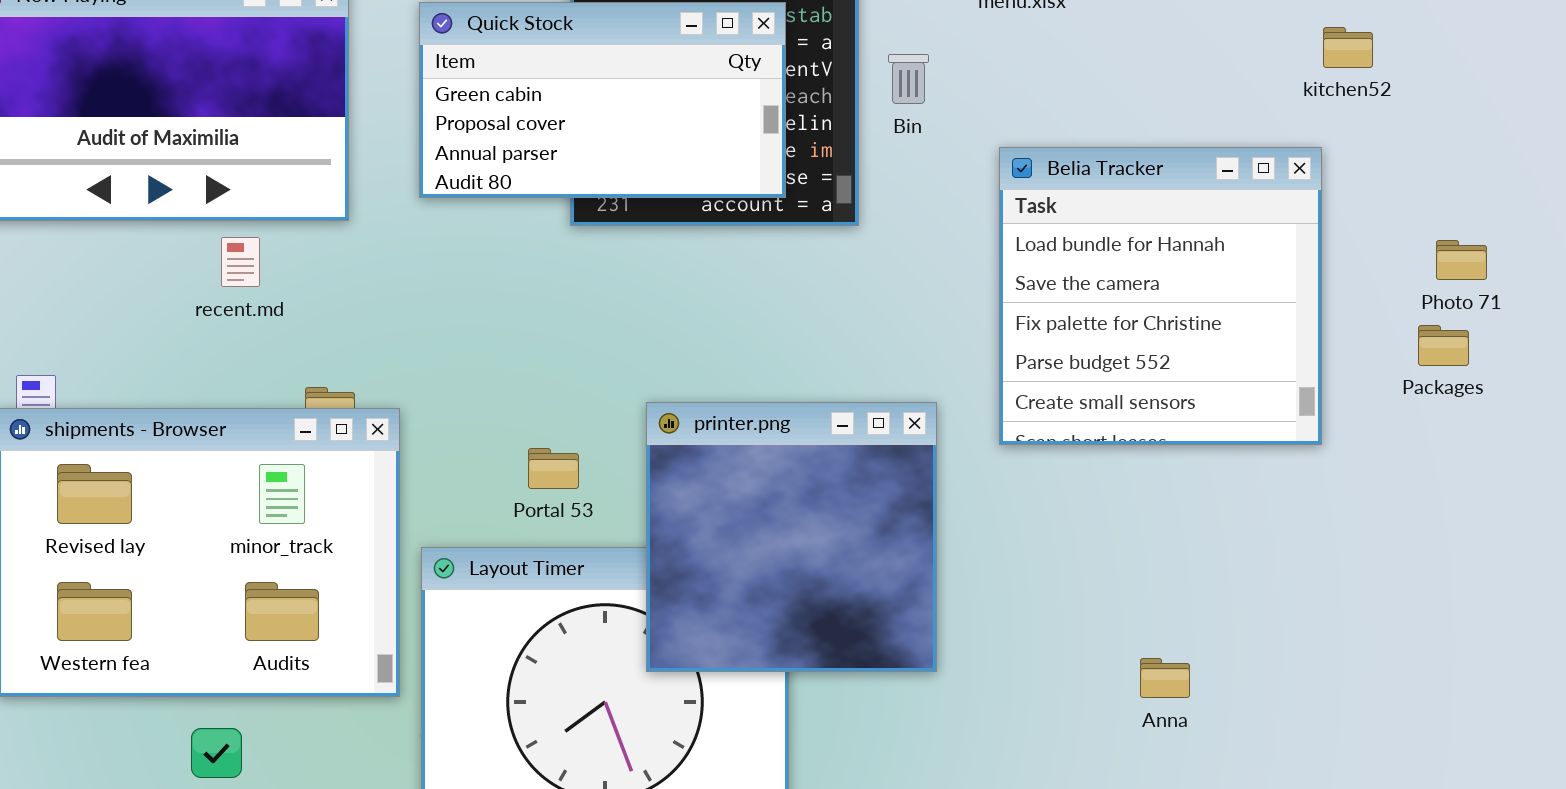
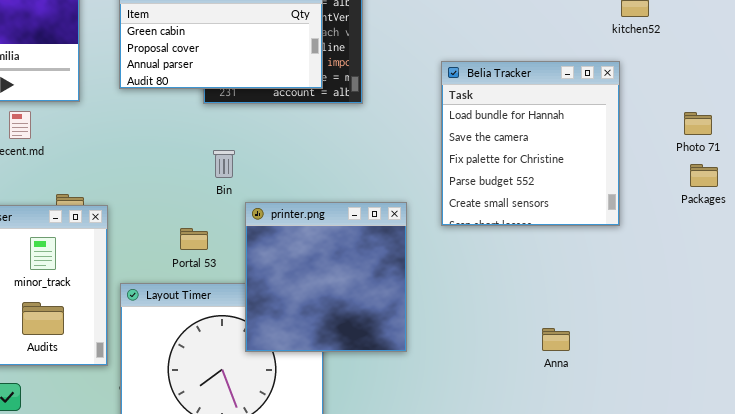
Bin: [888,54,929,104] -> [213,150,235,178], moved
Packages: [1418,325,1469,366] -> [690,164,718,187], moved
Anna: [1140,658,1190,698] -> [542,328,570,351], moved

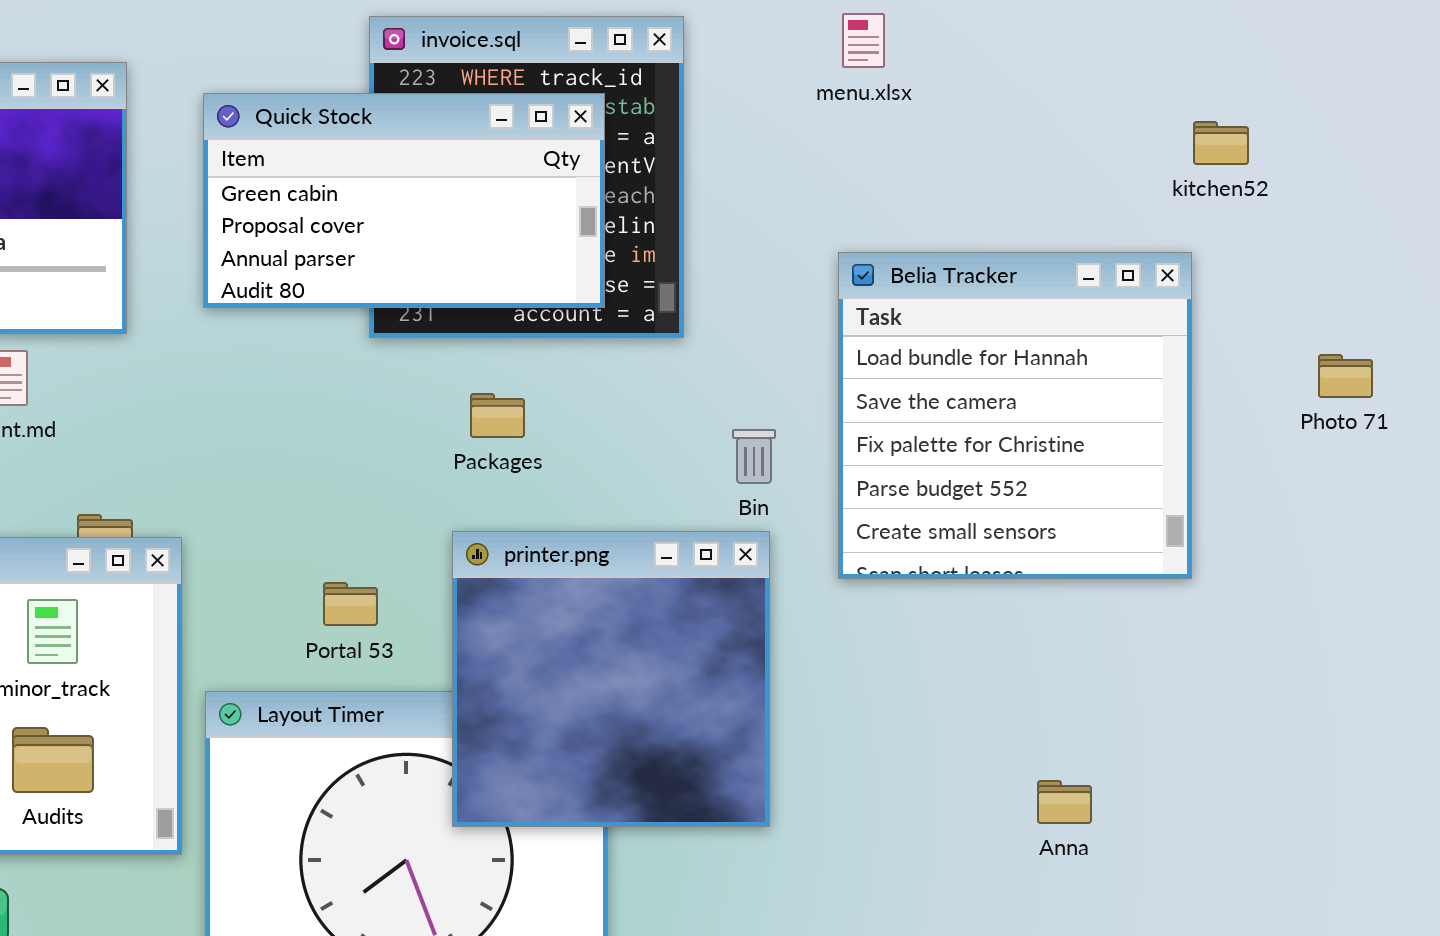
Bin: [213,150,235,178] -> [732,429,776,484], moved
Packages: [690,164,718,187] -> [470,393,525,438], moved

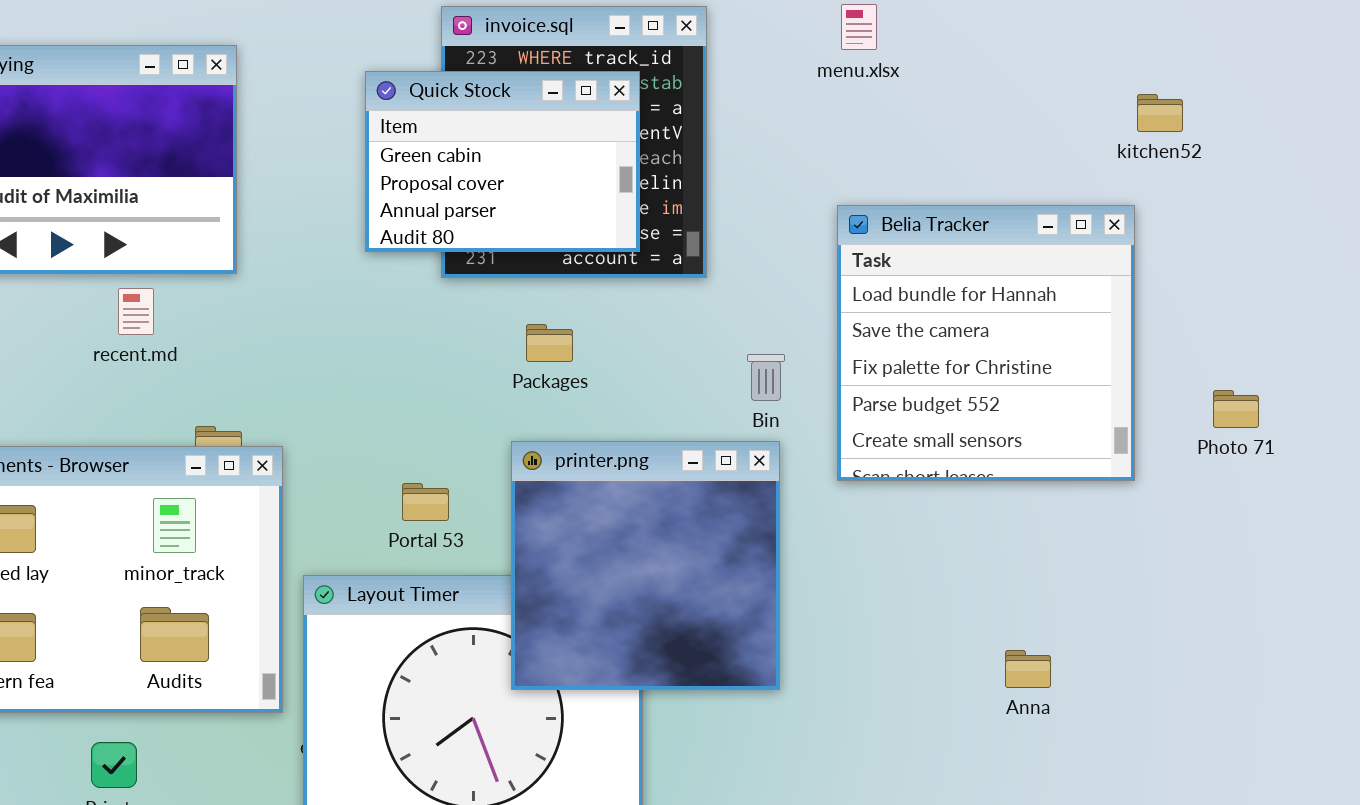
Quick Stock: [203,93,605,308] -> [365,71,640,252], resized
Photo 71: [1318,354,1373,398] -> [1213,390,1259,428], moved

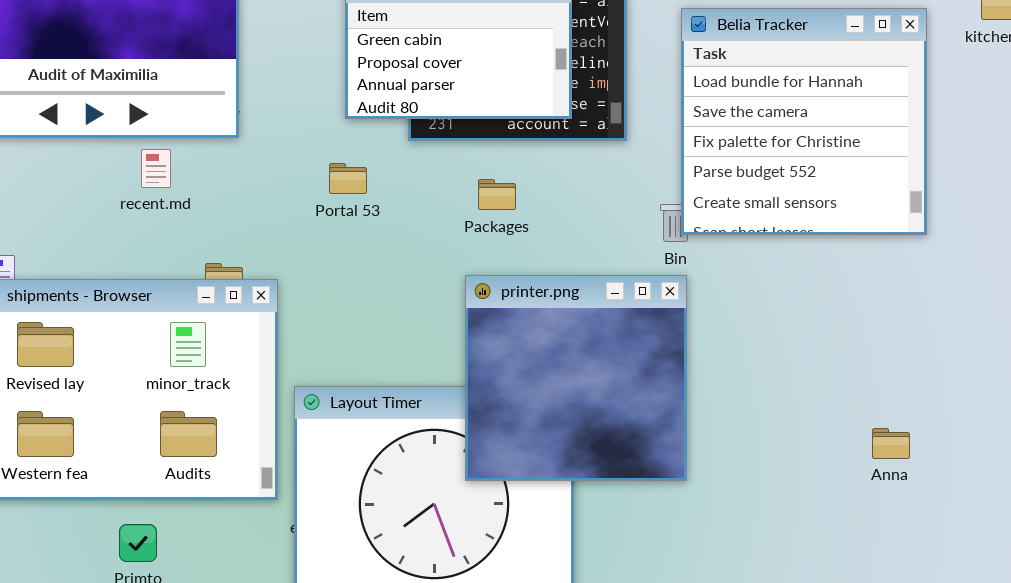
Belia Tracker: [837,205,1135,481] -> [681,8,927,235], moved
Portal 53: [402,483,449,521] -> [329,163,367,194], moved
Anna: [1005,650,1051,688] -> [872,428,910,459], moved

